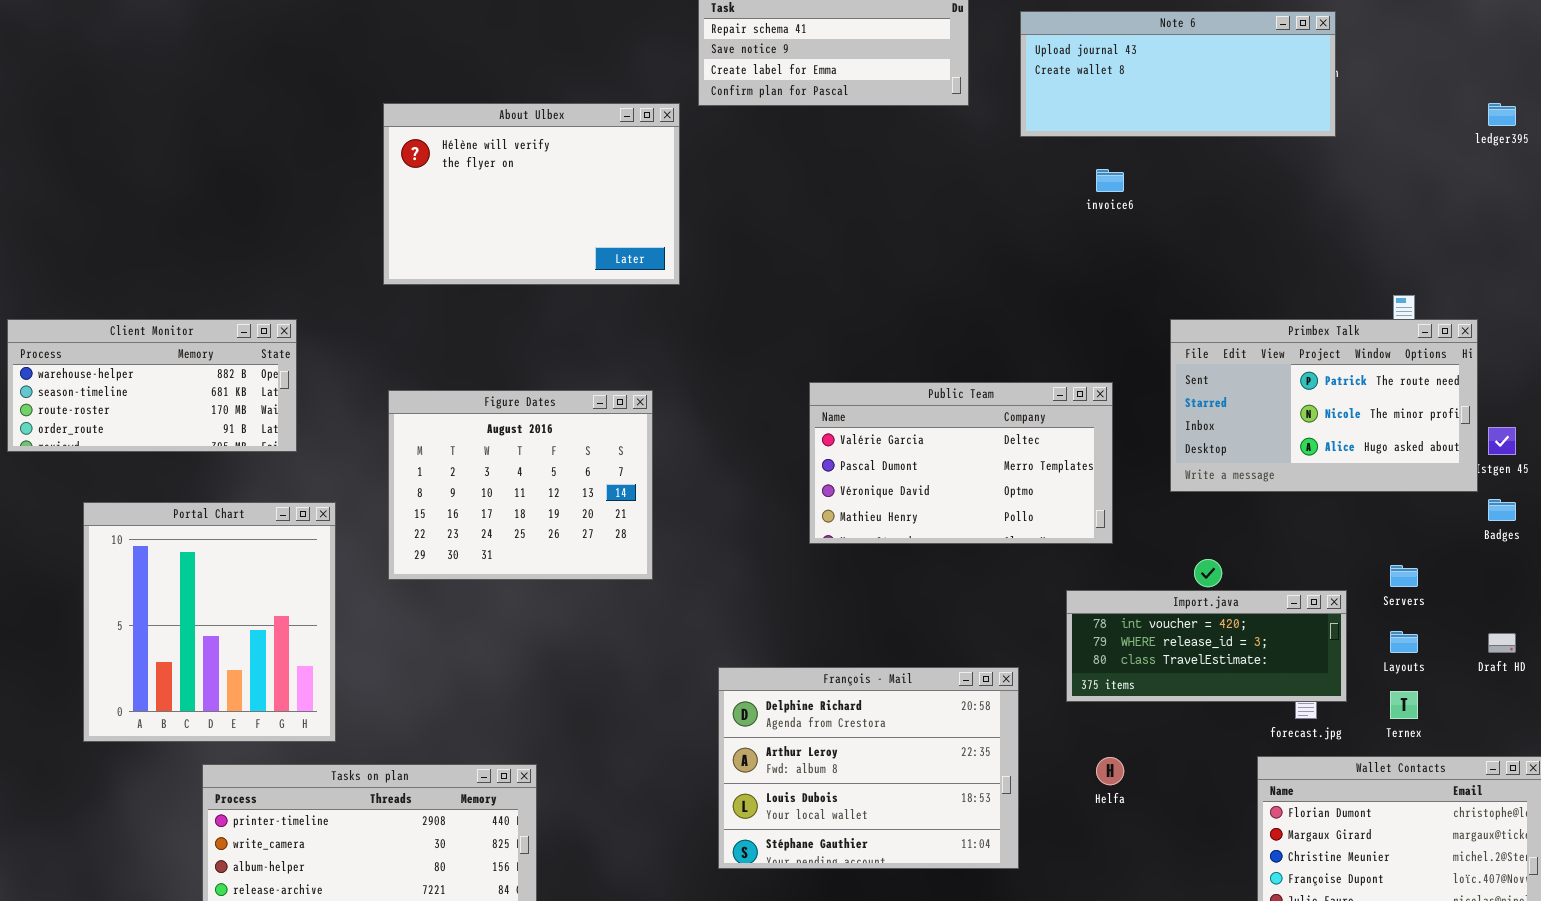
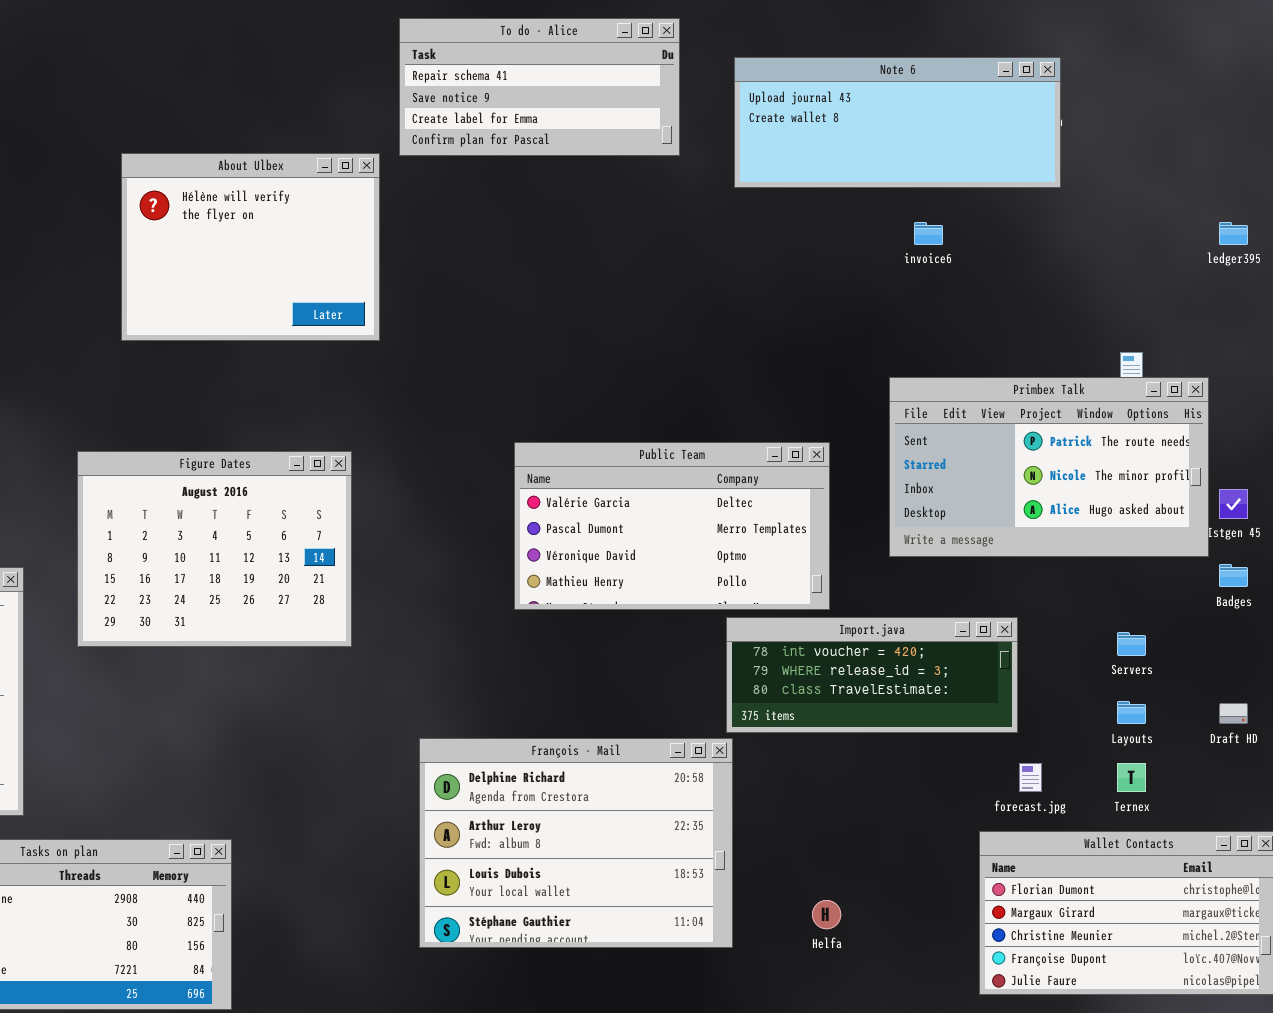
About Ulbex: [383,103,680,285] -> [121,153,380,341], resized
ledger395: [1488,103,1516,126] -> [1219,222,1248,245], moved
invoice6: [1096,169,1124,192] -> [914,222,943,245], moved
Import.java: [1066,590,1347,702] -> [726,617,1018,733], moved
Helfa: [1096,757,1124,785] -> [812,900,841,929], moved

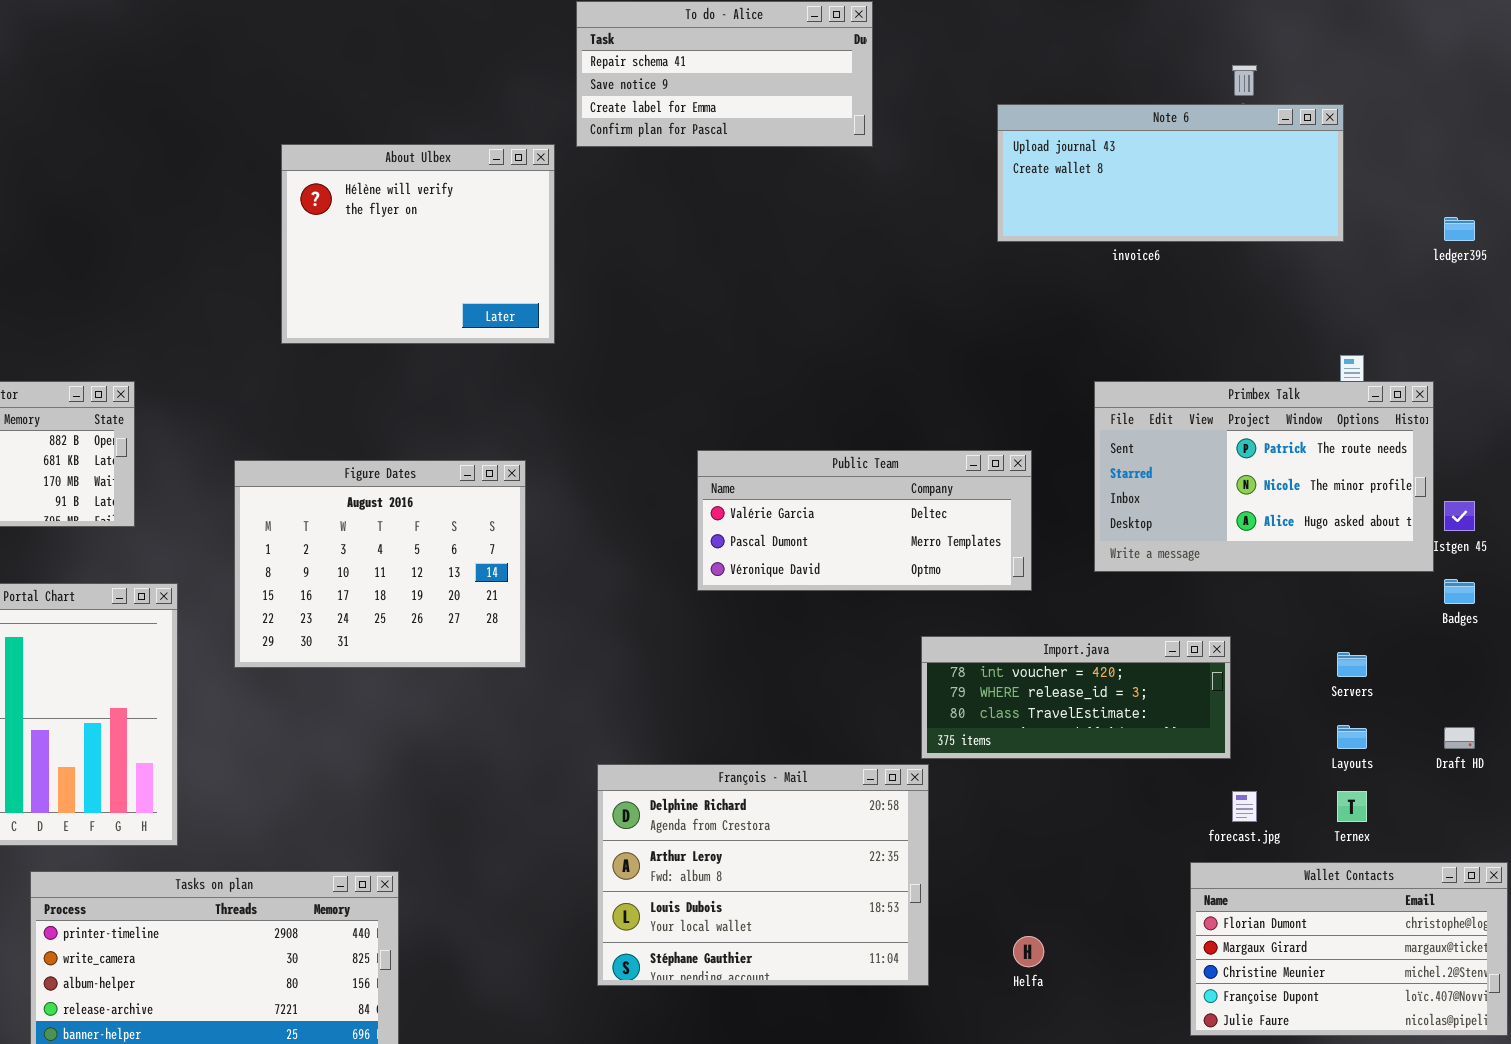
Note 6: [734,57,1061,188] -> [997,104,1344,242], moved
Public Team: [514,442,830,610] -> [697,450,1032,591], resized

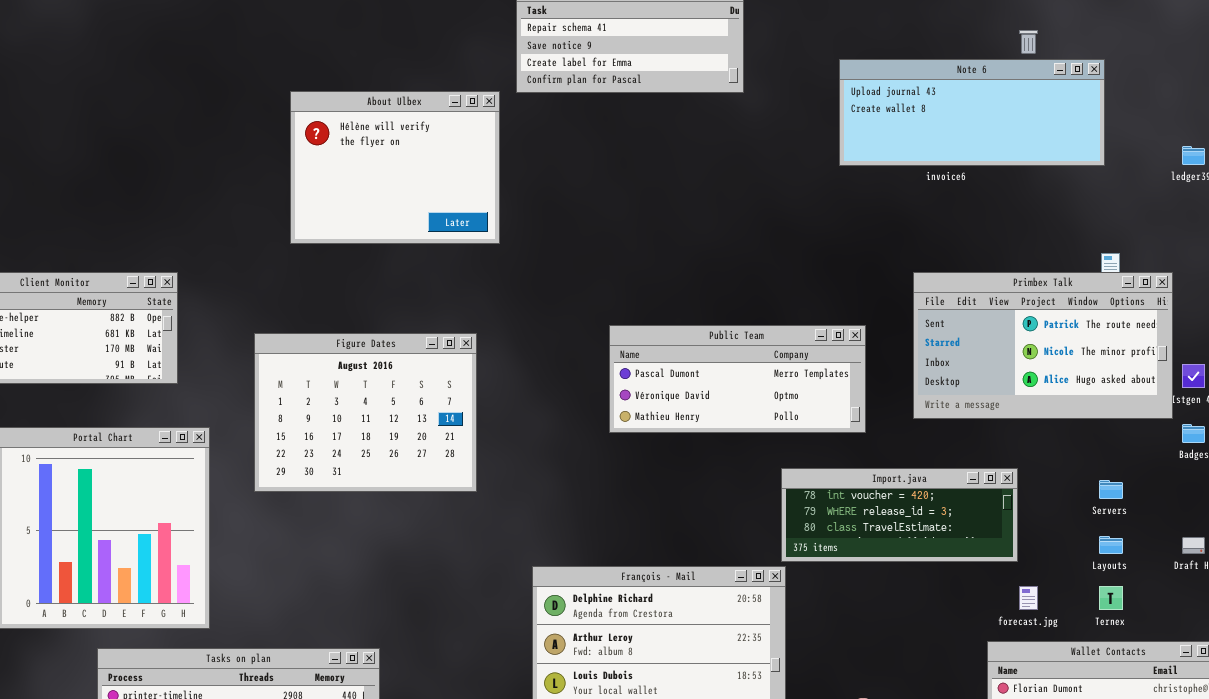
Public Team: [697,450,1032,591] -> [609,325,866,433], scrolled down 1 row

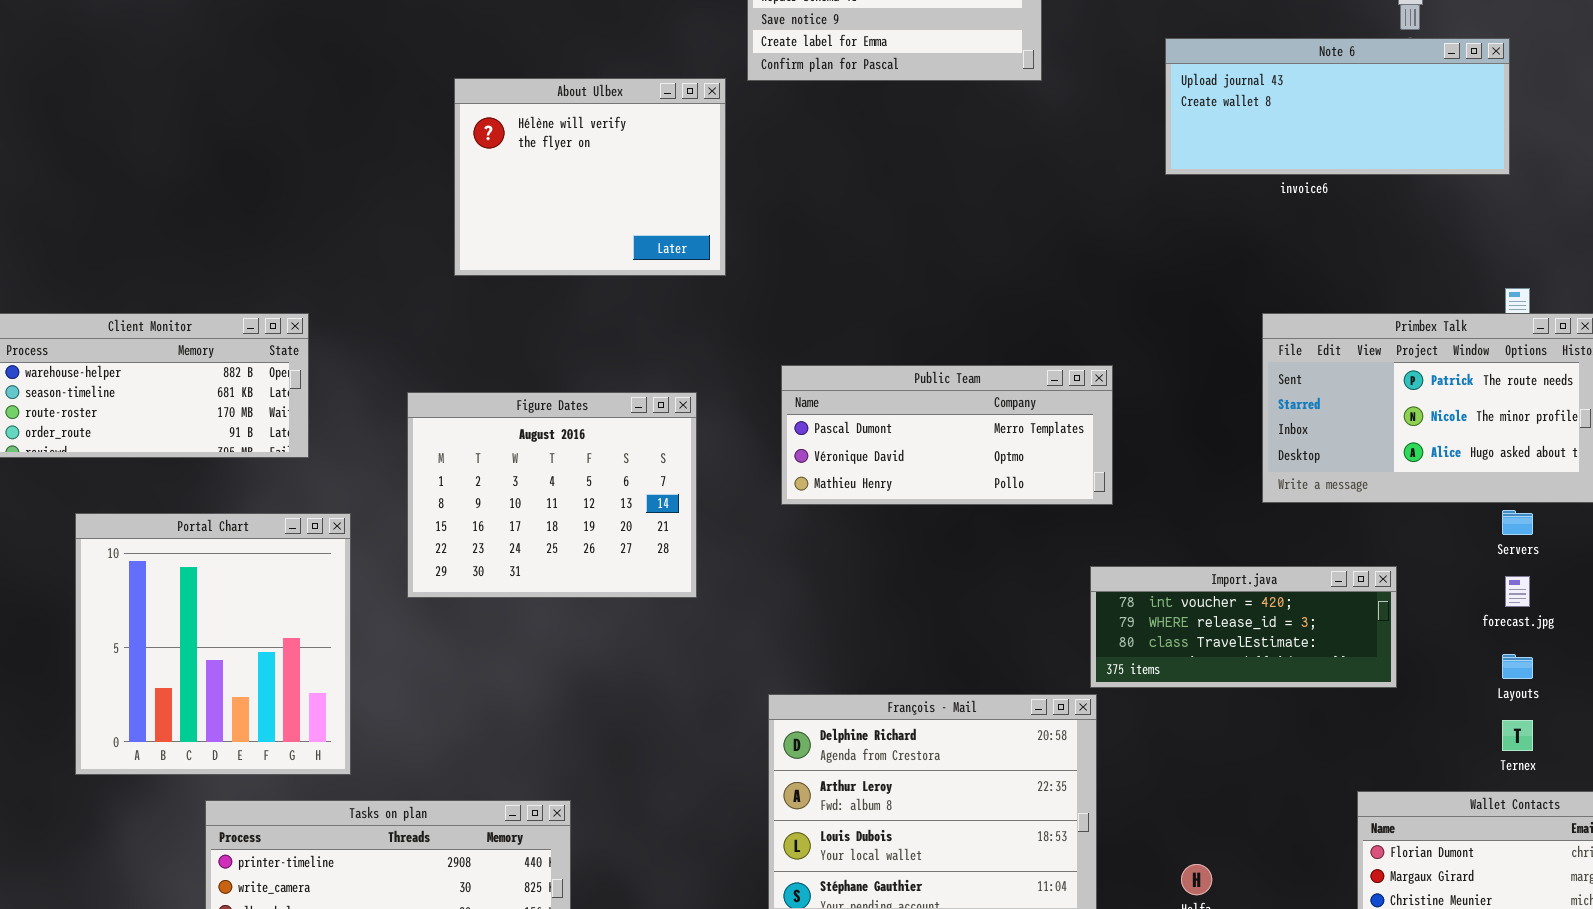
Public Team: [609,325,866,433] -> [781,365,1113,505], moved
Servers: [1099,480,1123,499] -> [1502,510,1533,535], moved
forecast.jpg: [1019,586,1038,610] -> [1505,576,1530,607], moved

